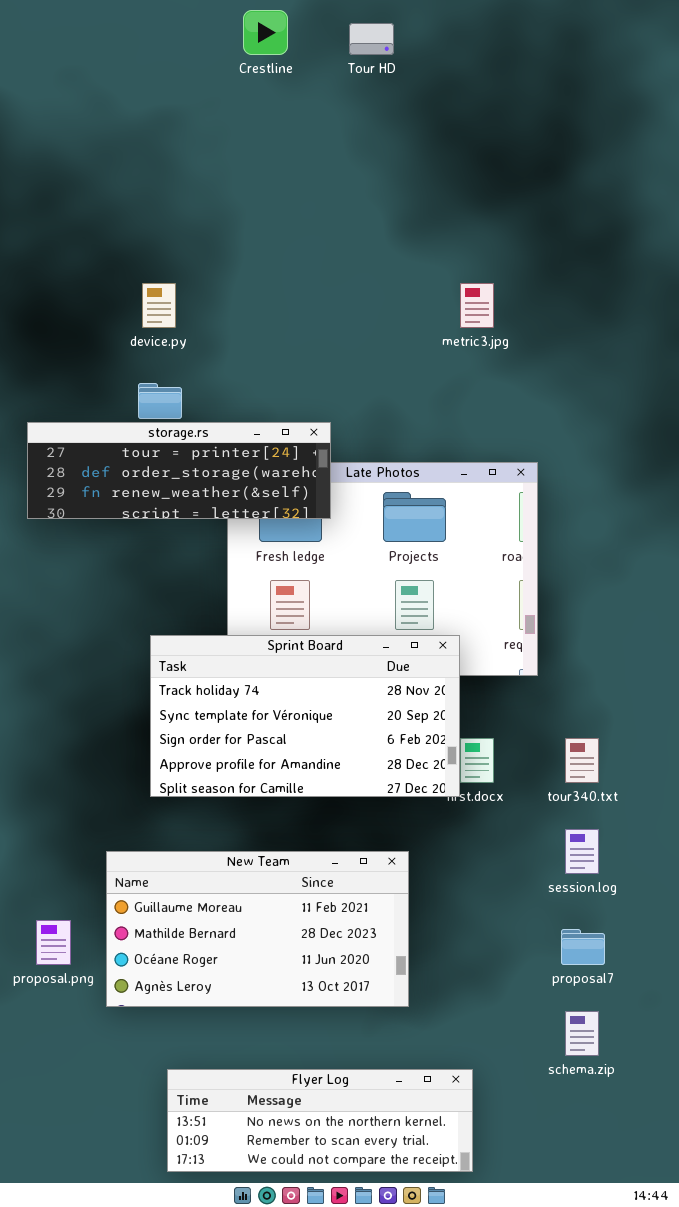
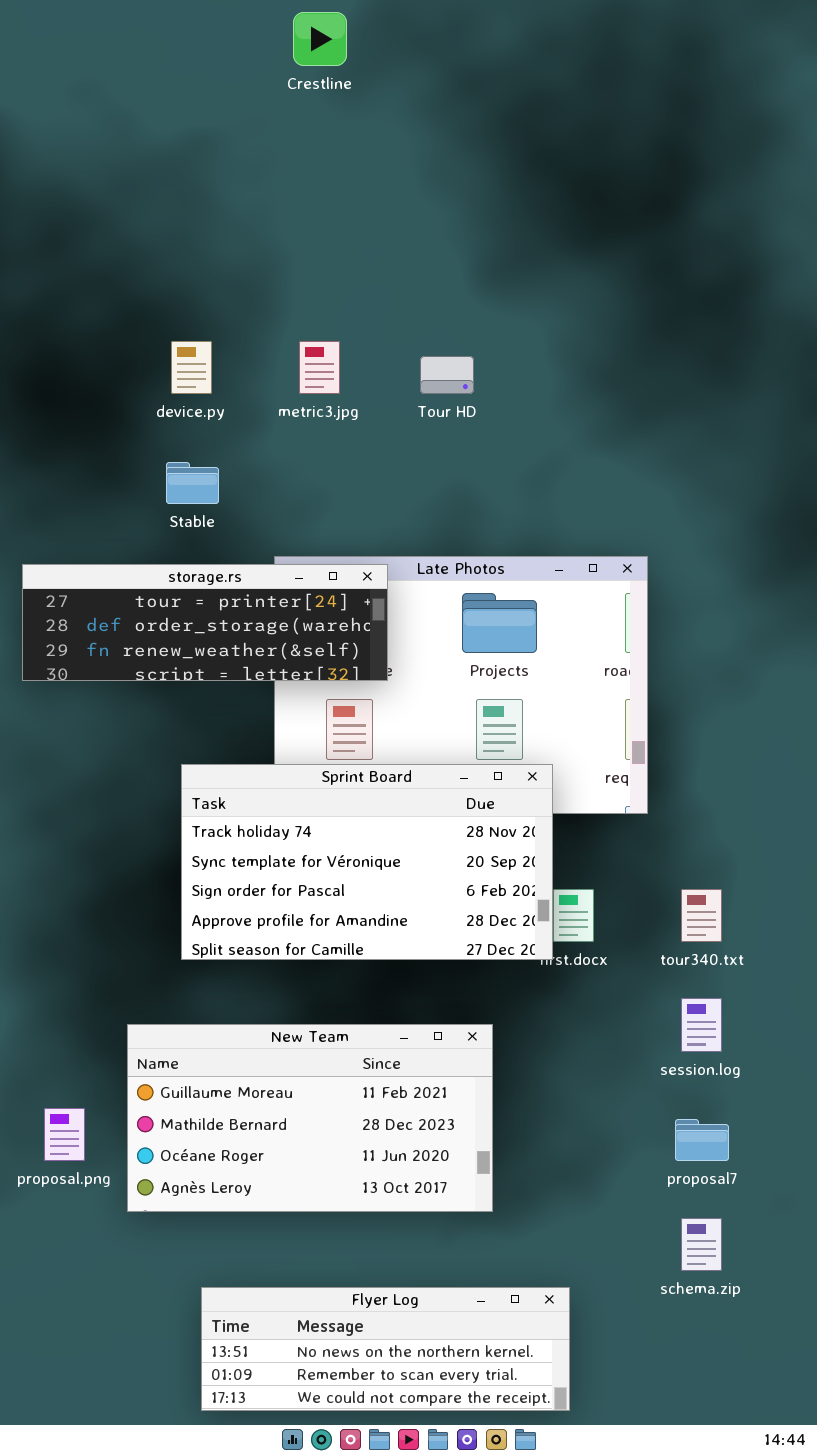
Tour HD: [349,23,394,55] -> [420,356,474,394], moved
metric3.jpg: [460,283,494,328] -> [299,341,340,394], moved
storage.rs: [27,422,331,519] -> [22,564,388,681], moved

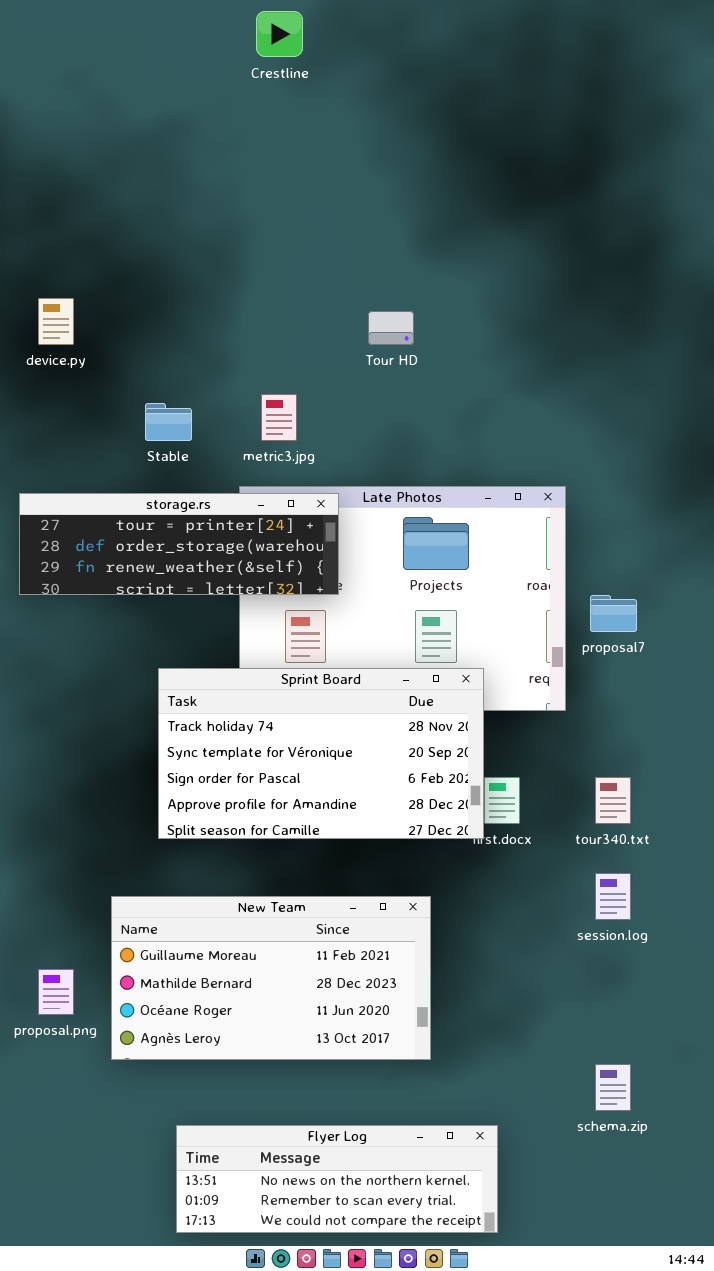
device.py: [171,341,212,394] -> [38,298,74,345], moved
metric3.jpg: [299,341,340,394] -> [261,394,297,441], moved
proposal7: [675,1119,729,1161] -> [590,595,637,632], moved

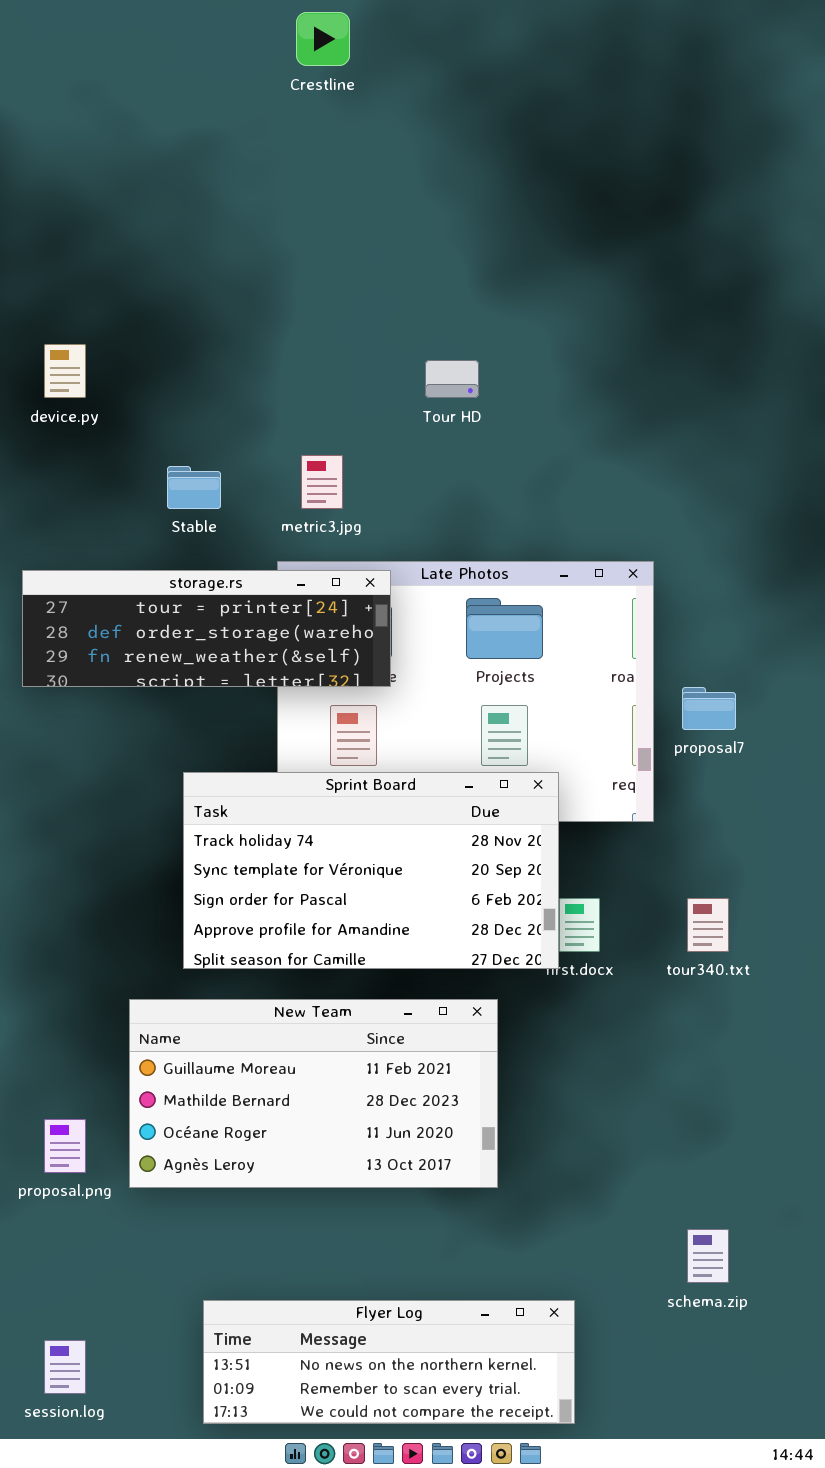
session.log: [595,873,631,920] -> [44,1340,86,1394], moved
New Team: [111,896,431,1060] -> [129,999,498,1188], moved

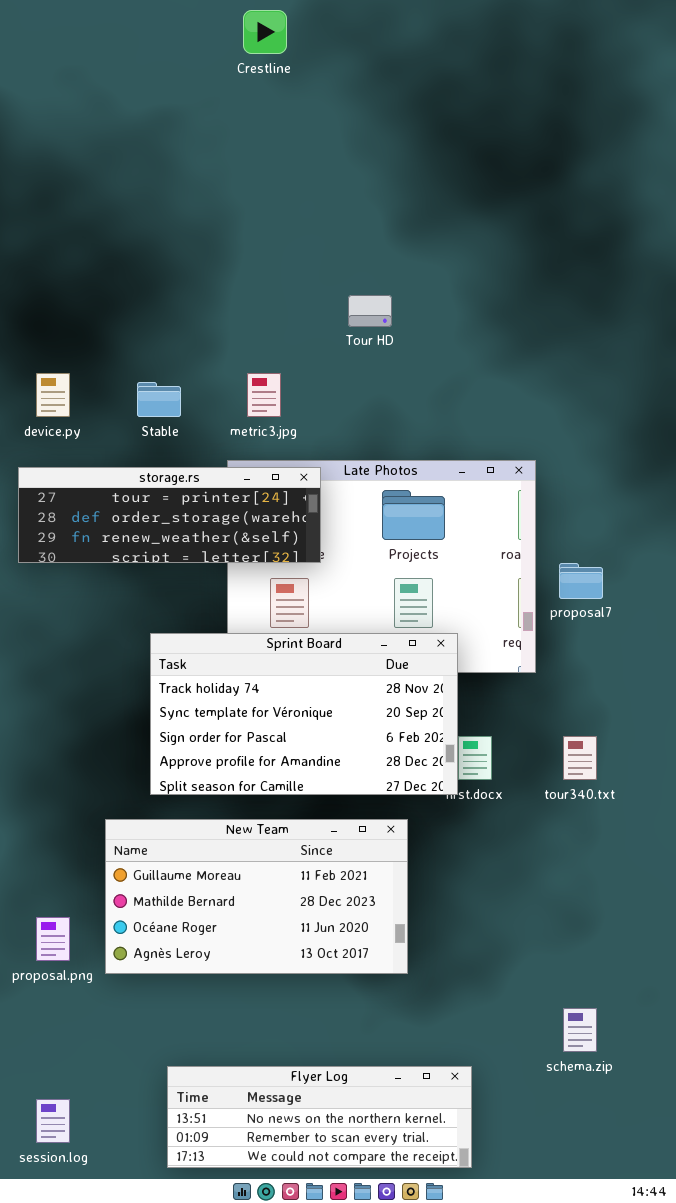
device.py: [44,344,86,398] -> [36,373,70,417], moved

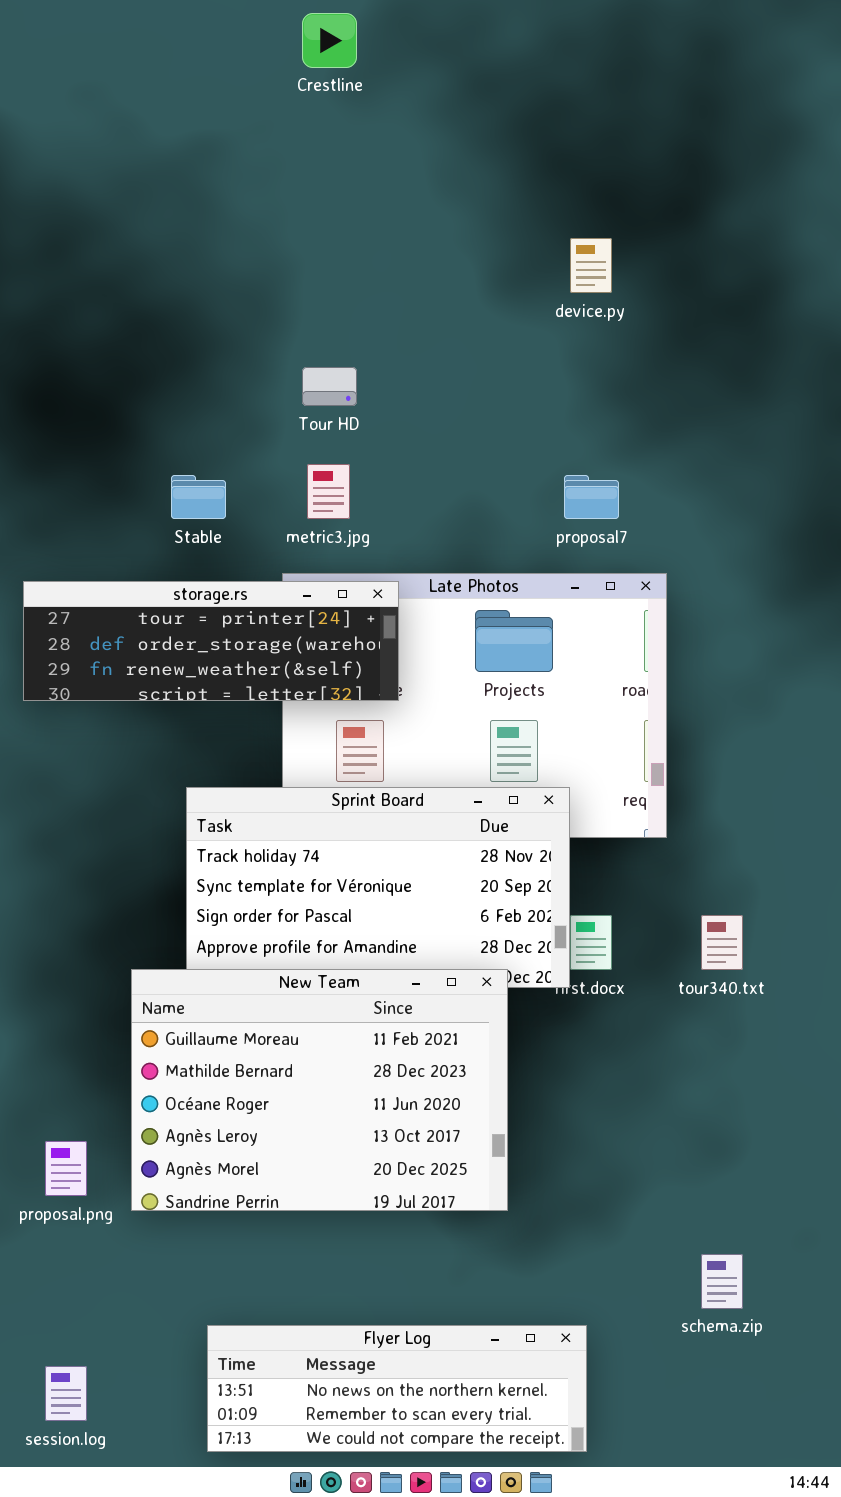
Tour HD: [348,295,392,327] -> [302,367,357,406], moved
device.py: [36,373,70,417] -> [570,238,612,293], moved
proposal7: [559,563,603,599] -> [564,475,619,519], moved
New Team: [105,819,408,974] -> [131,969,508,1211], resized

